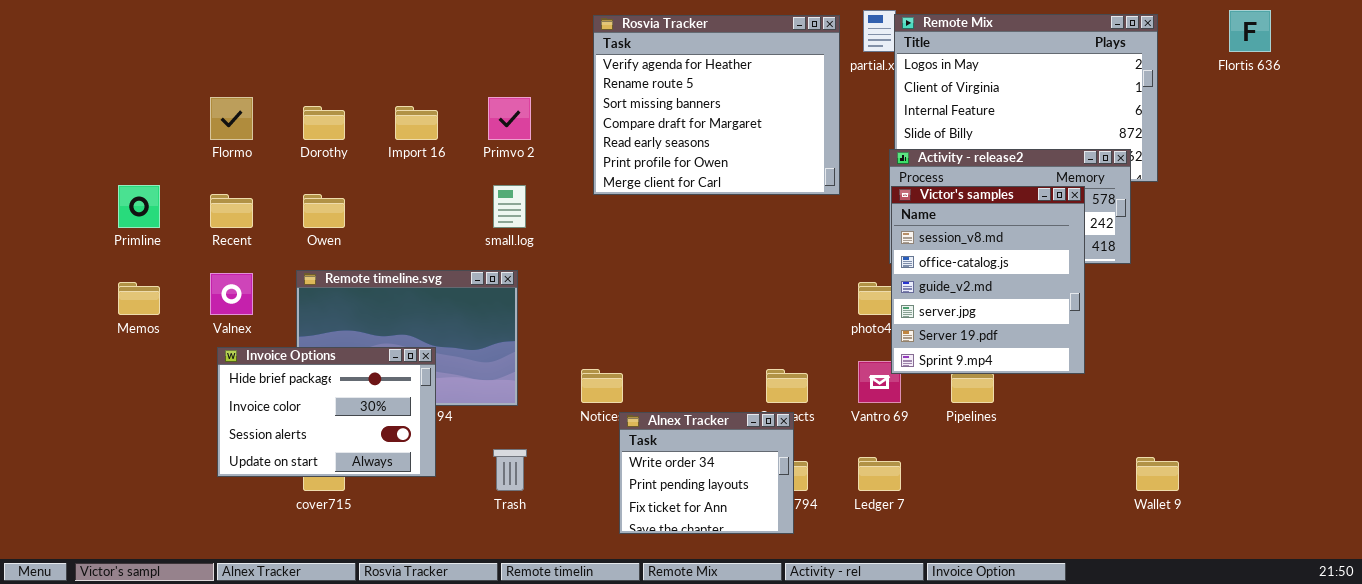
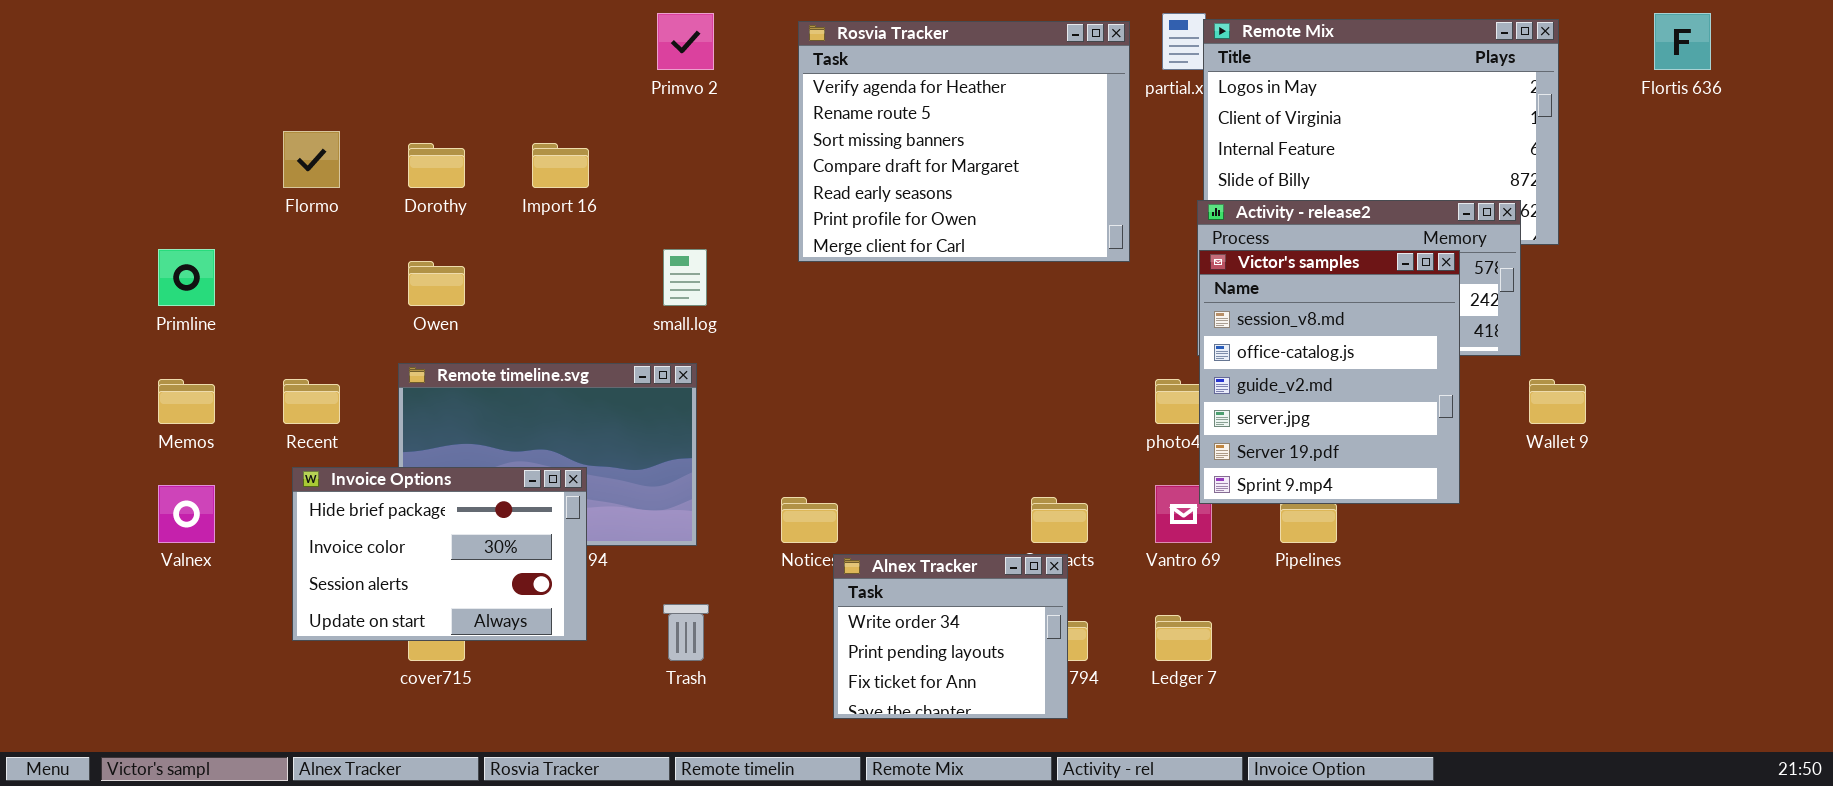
Primvo 2: [488,97,531,140] -> [657,13,714,70], moved
Recent: [210,194,253,228] -> [283,379,340,424], moved
Valnex: [210,273,253,315] -> [158,485,215,543], moved
Wallet 9: [1136,457,1179,491] -> [1529,379,1586,424], moved

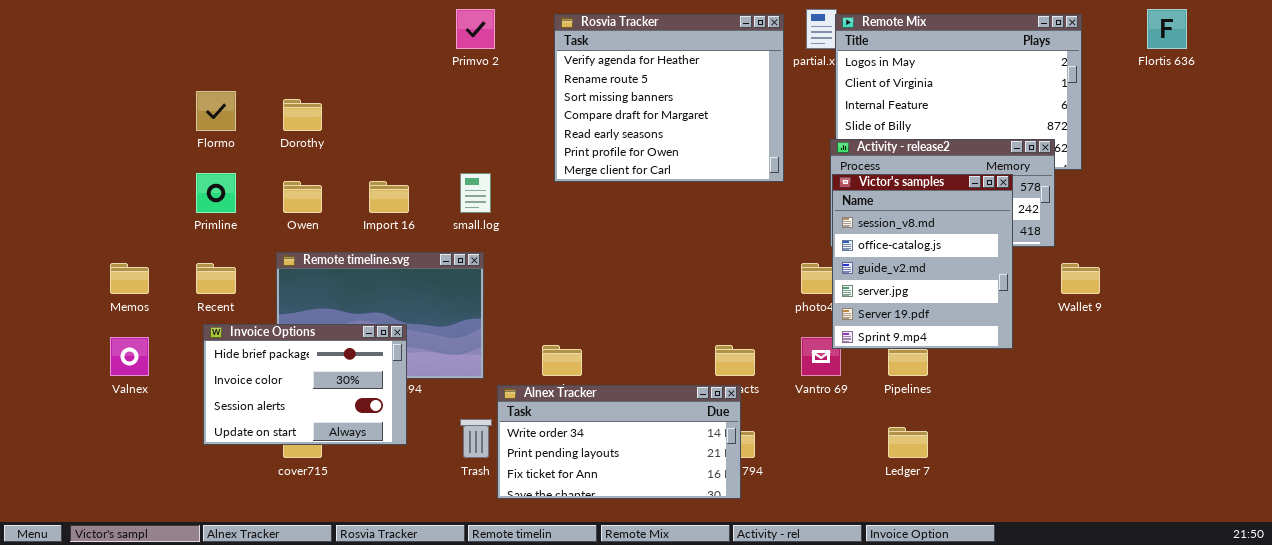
Import 16: [532,143,589,188] -> [369,181,409,213], moved
Primline: [158,249,215,306] -> [196,173,236,213], moved
Alnex Tracker: [833,554,1068,719] -> [497,385,741,499], resized
Ledger 7: [1155,615,1212,661] -> [888,427,928,458], moved

